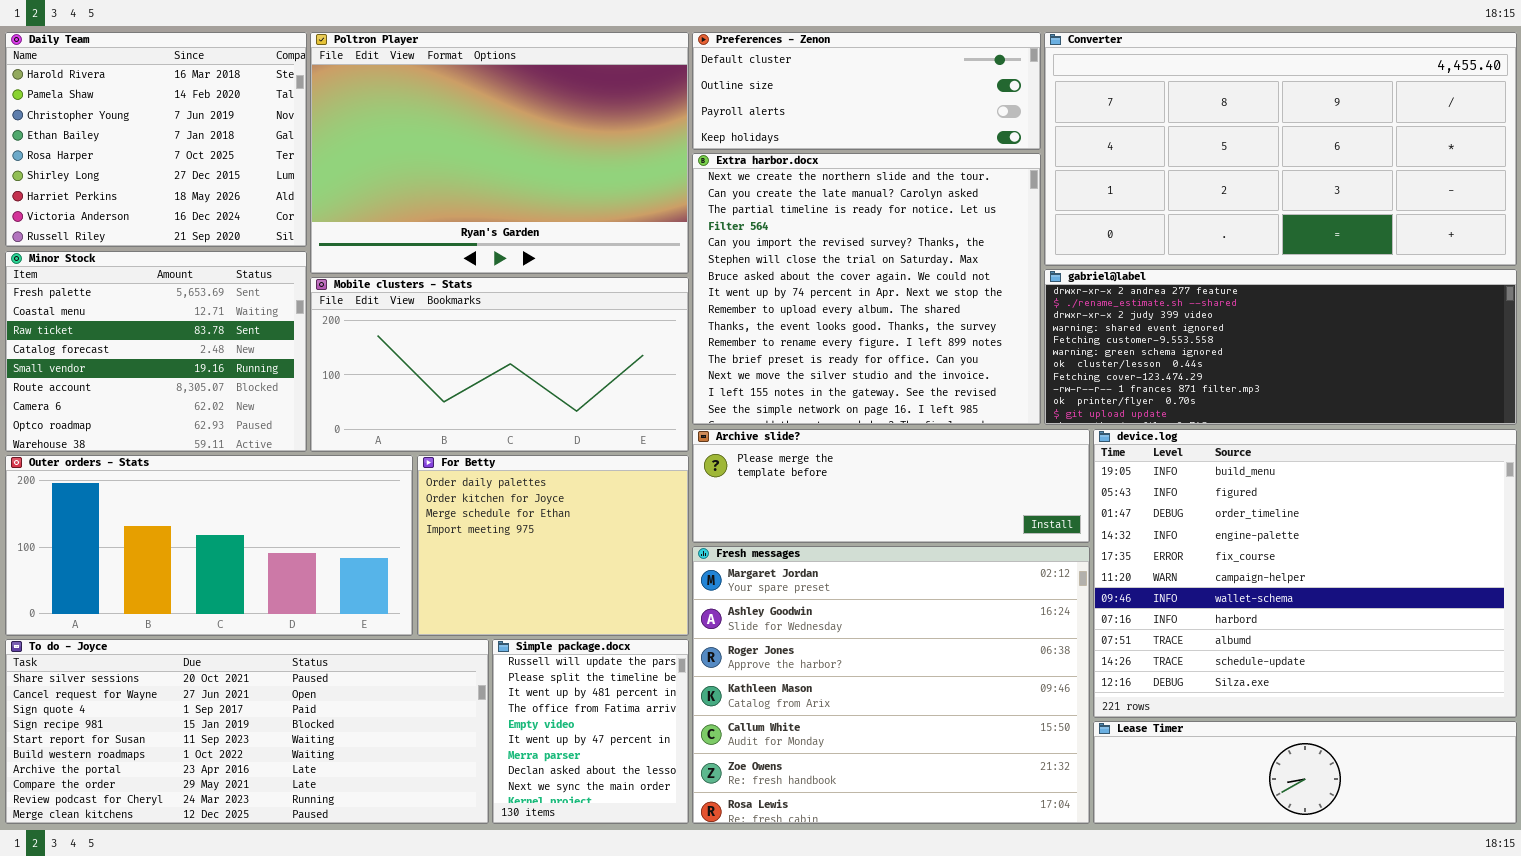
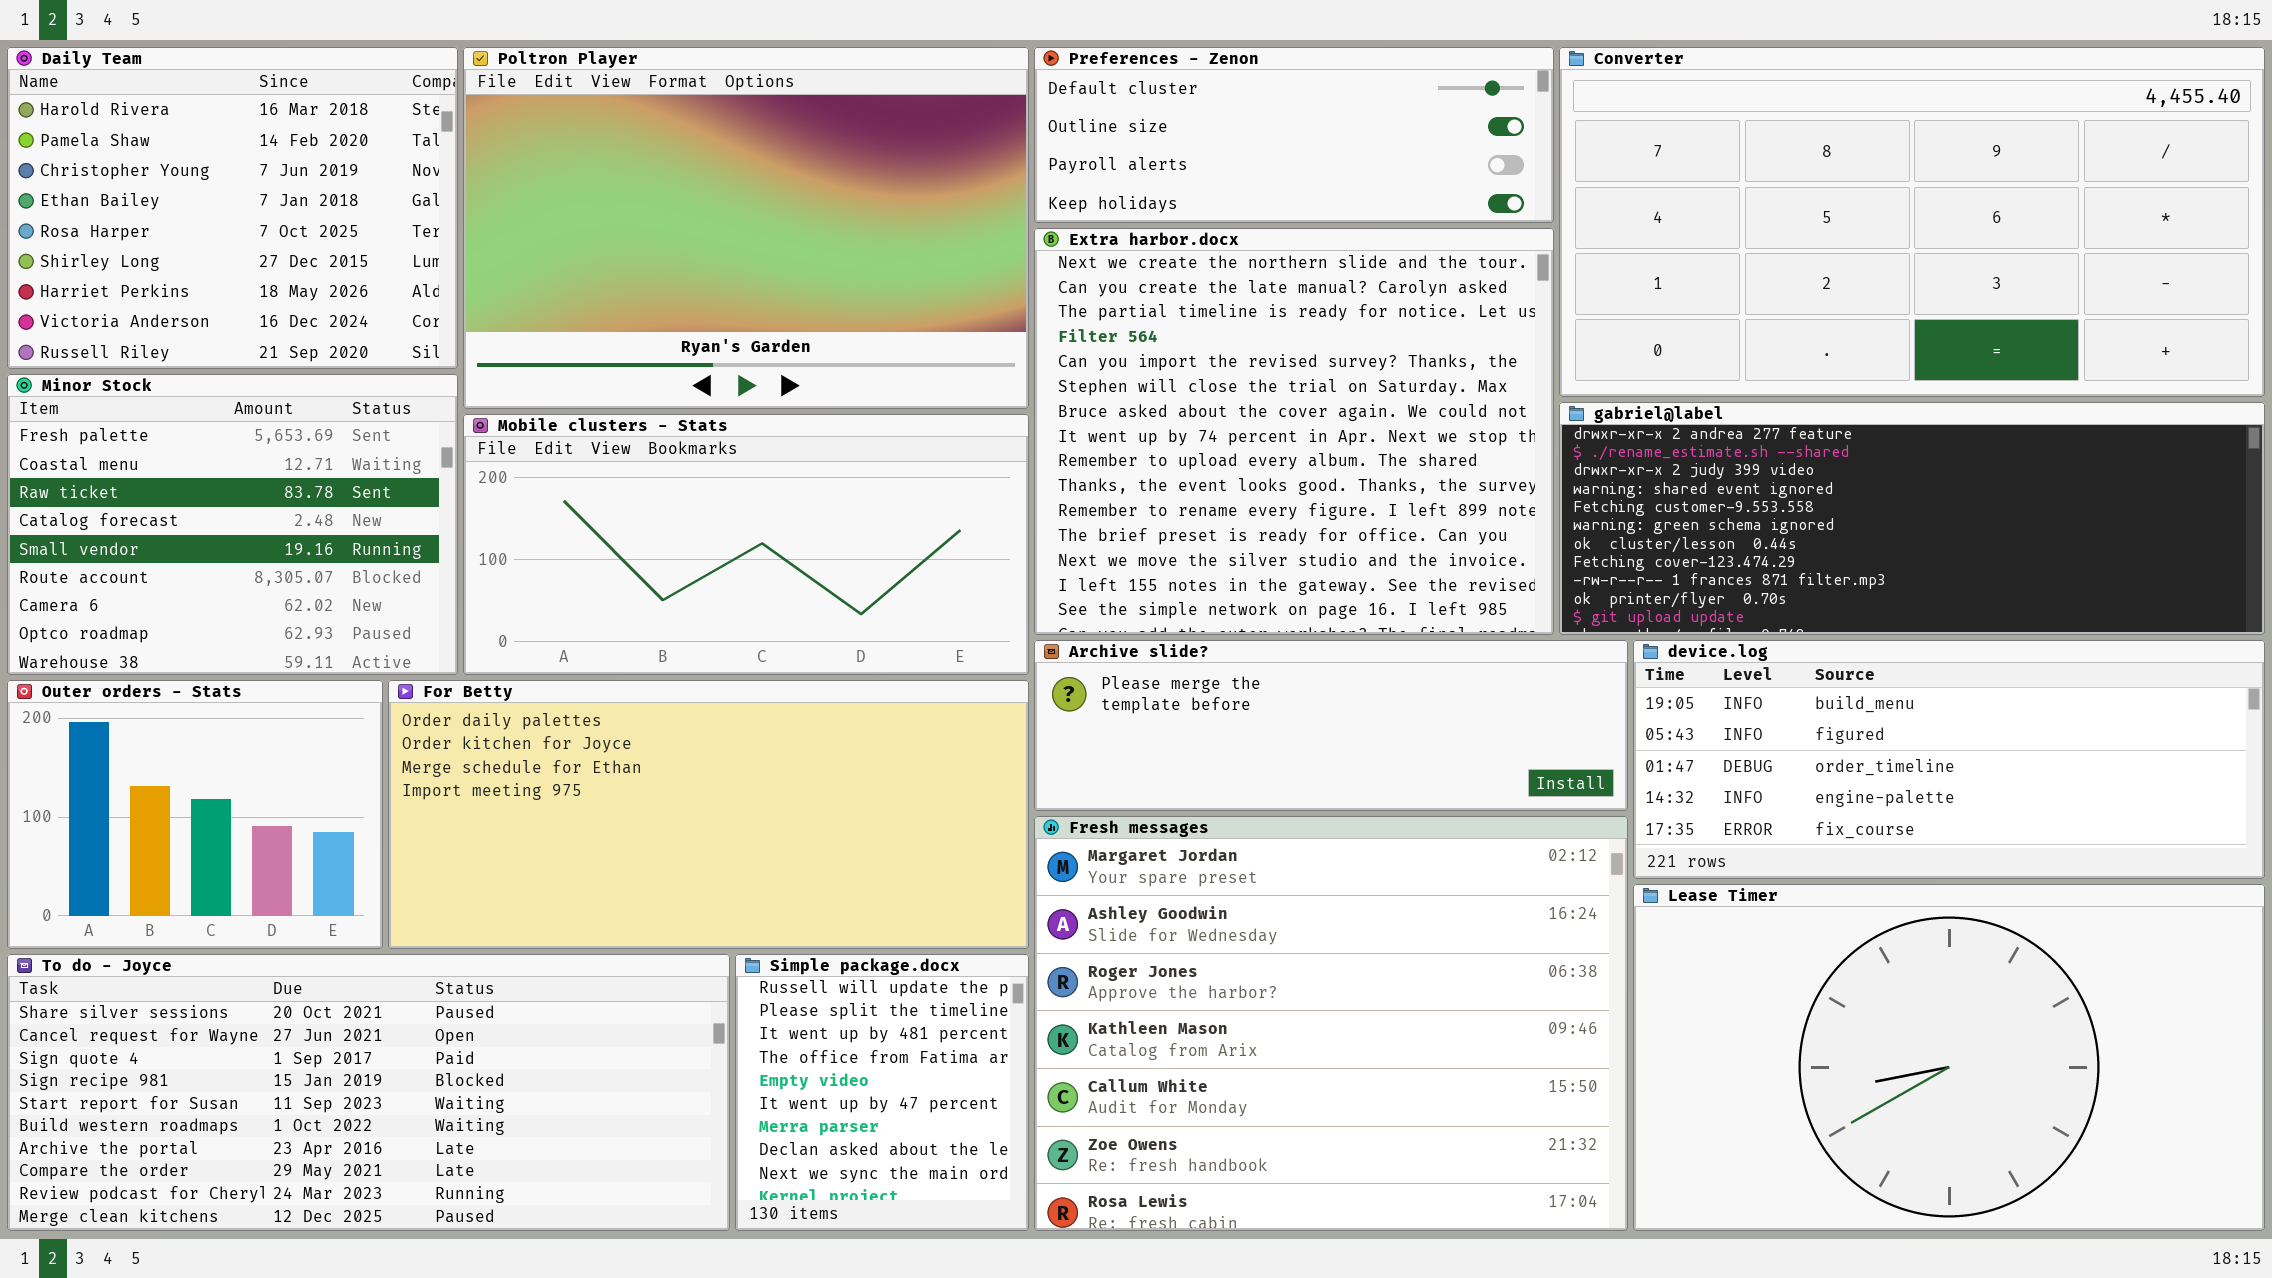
device.log: [1093,429,1517,718] -> [1633,640,2265,879], resized
Outer orders - Stats: [5,455,413,636] -> [7,680,383,949], resized
For Betty: [417,455,689,636] -> [388,680,1029,949], resized
Lease Timer: [1093,721,1517,824] -> [1633,884,2265,1231], resized

